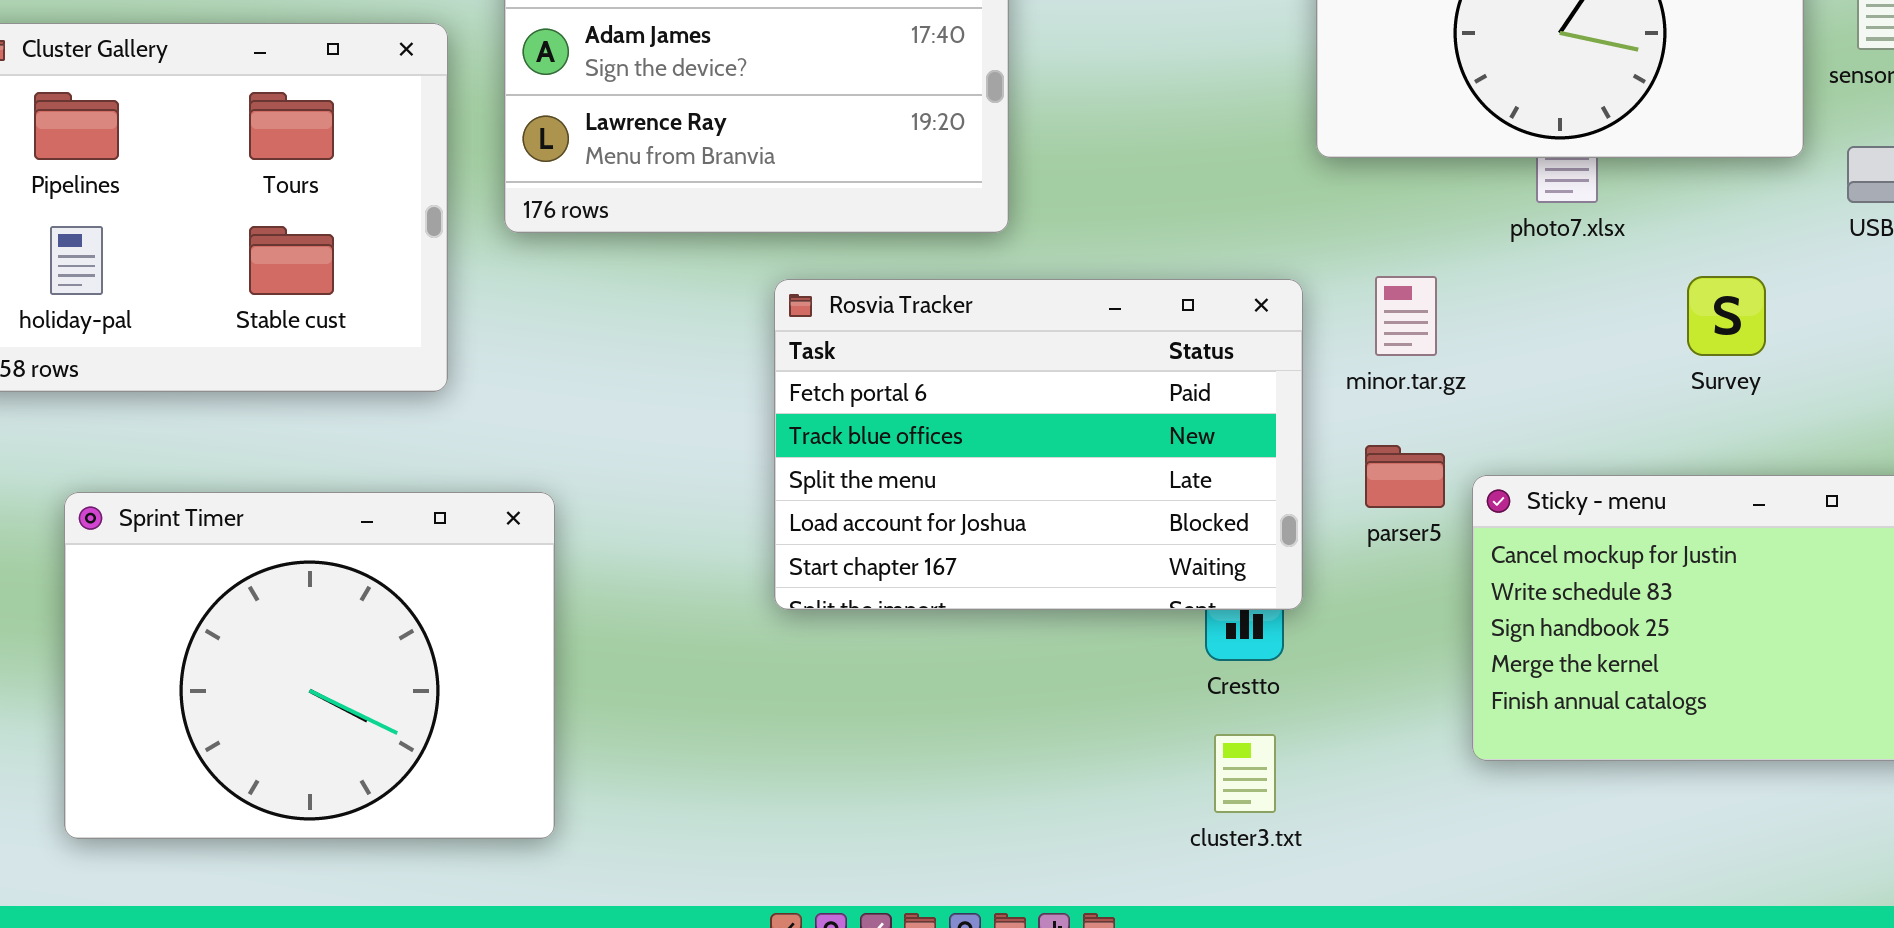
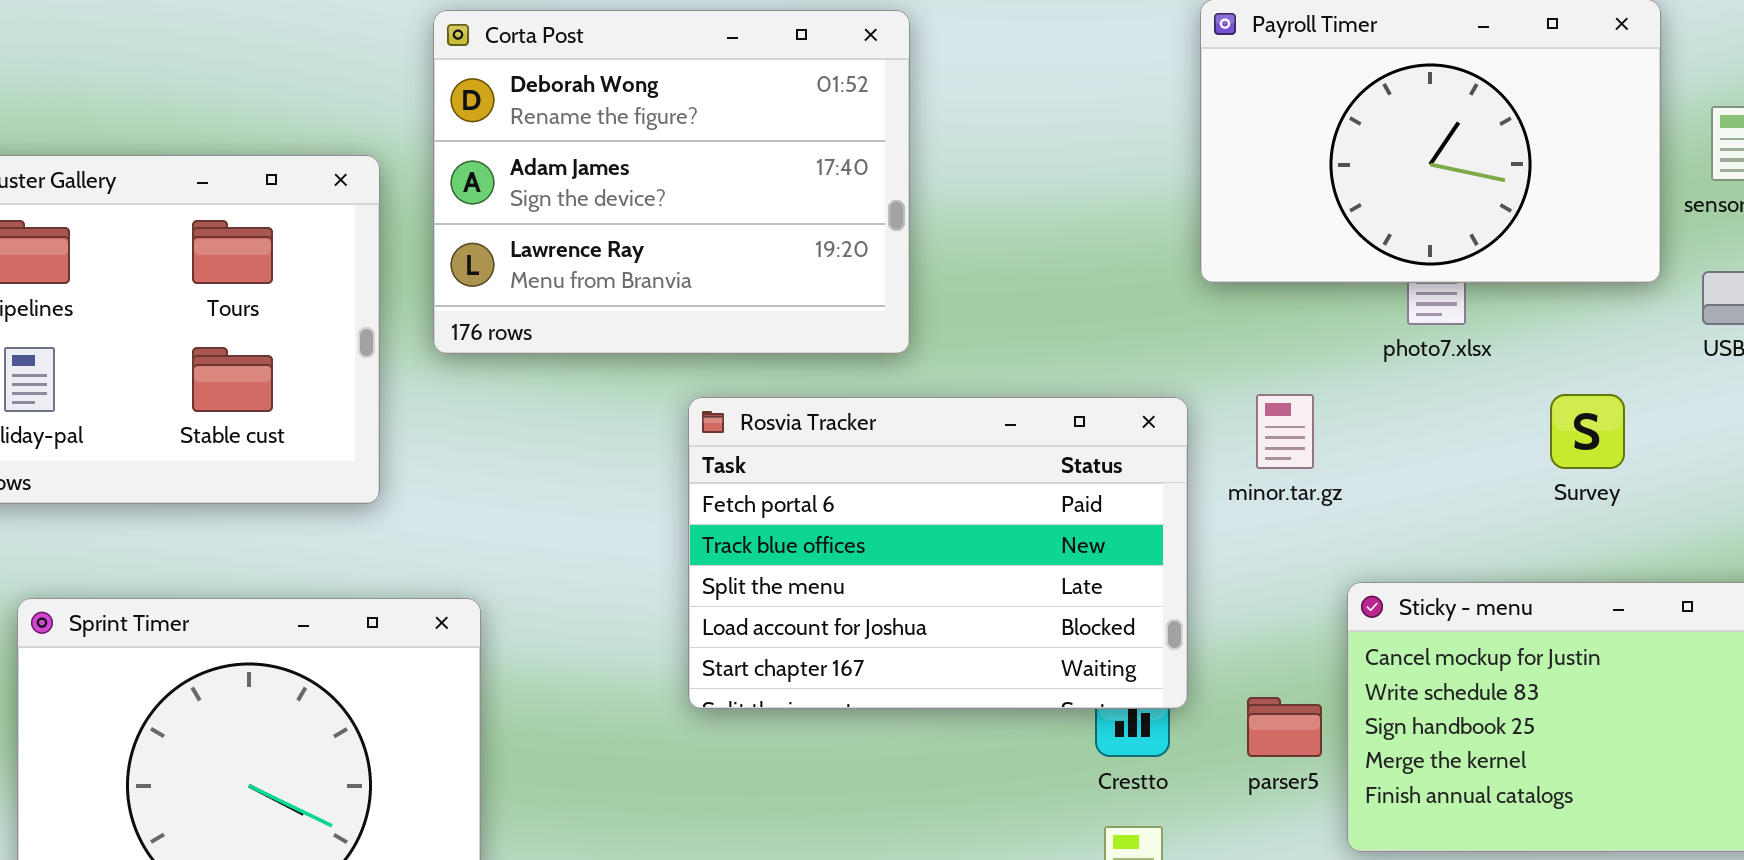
parser5: [1365,445,1445,508] -> [1247,697,1322,757], moved

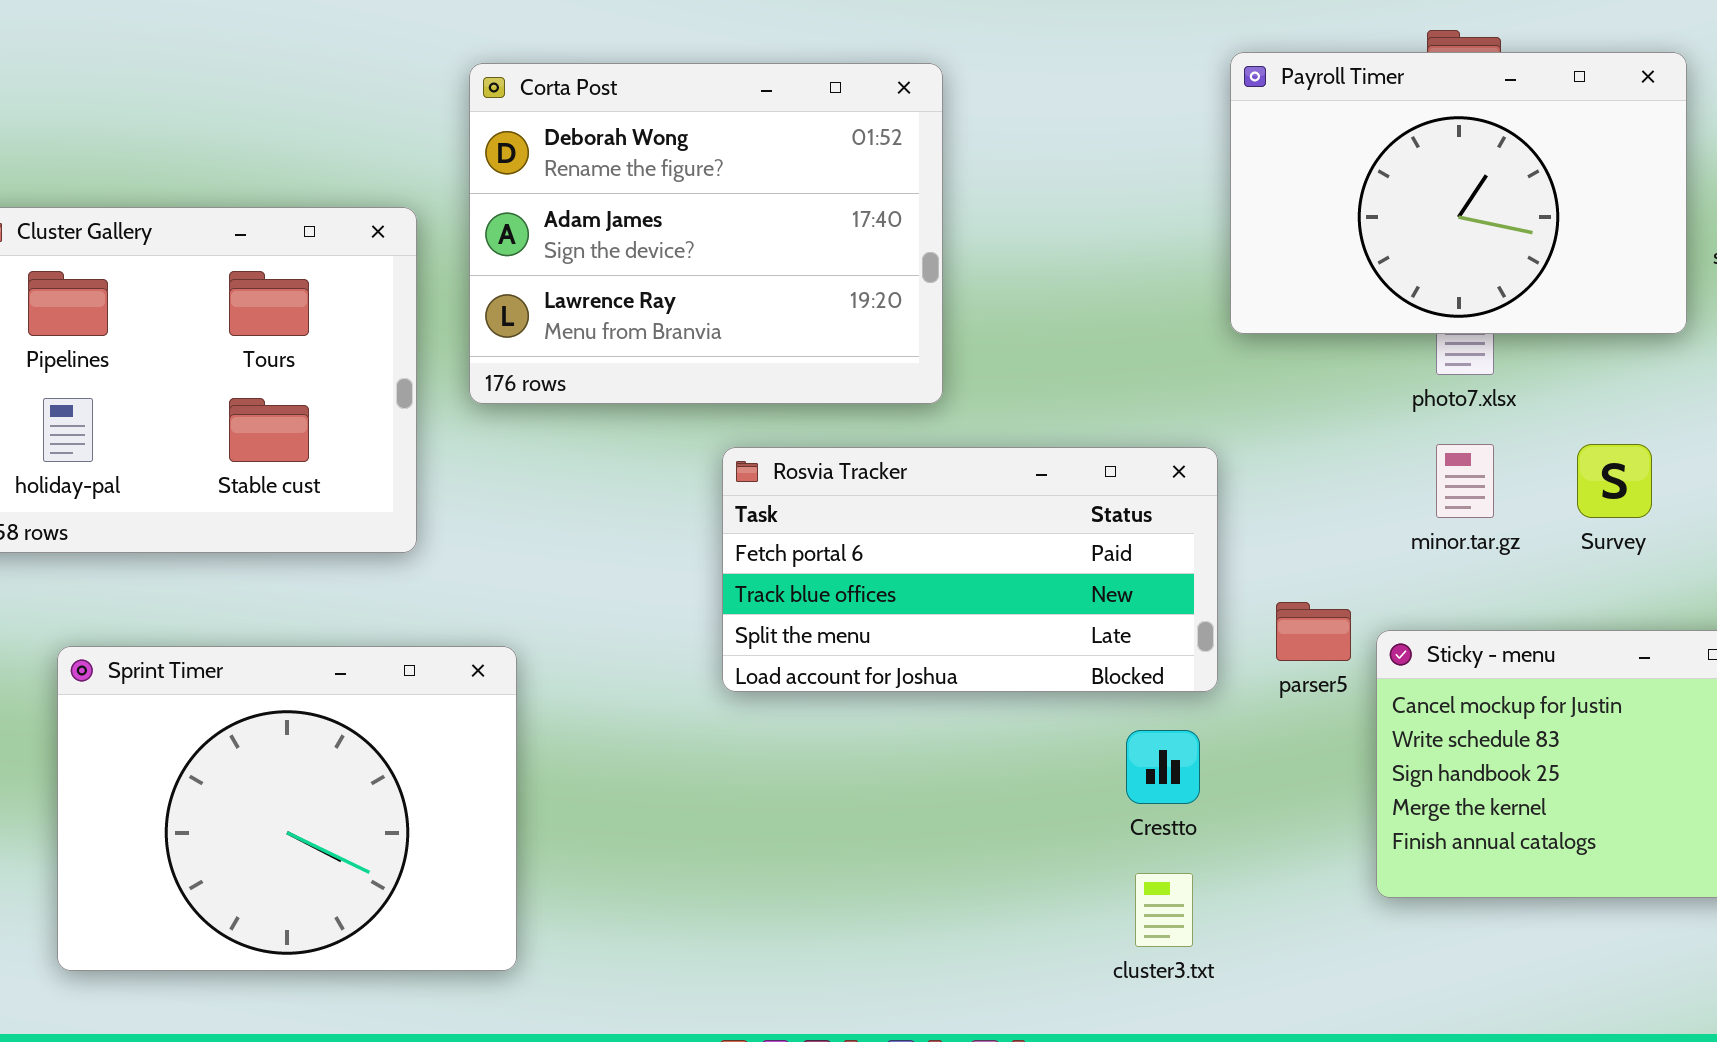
minor.tar.gz: [1256,394,1314,469] -> [1436,444,1494,518], moved
Rosvia Tracker: [688,397,1188,709] -> [722,447,1218,692], resized
parser5: [1247,697,1322,757] -> [1276,602,1351,661], moved

